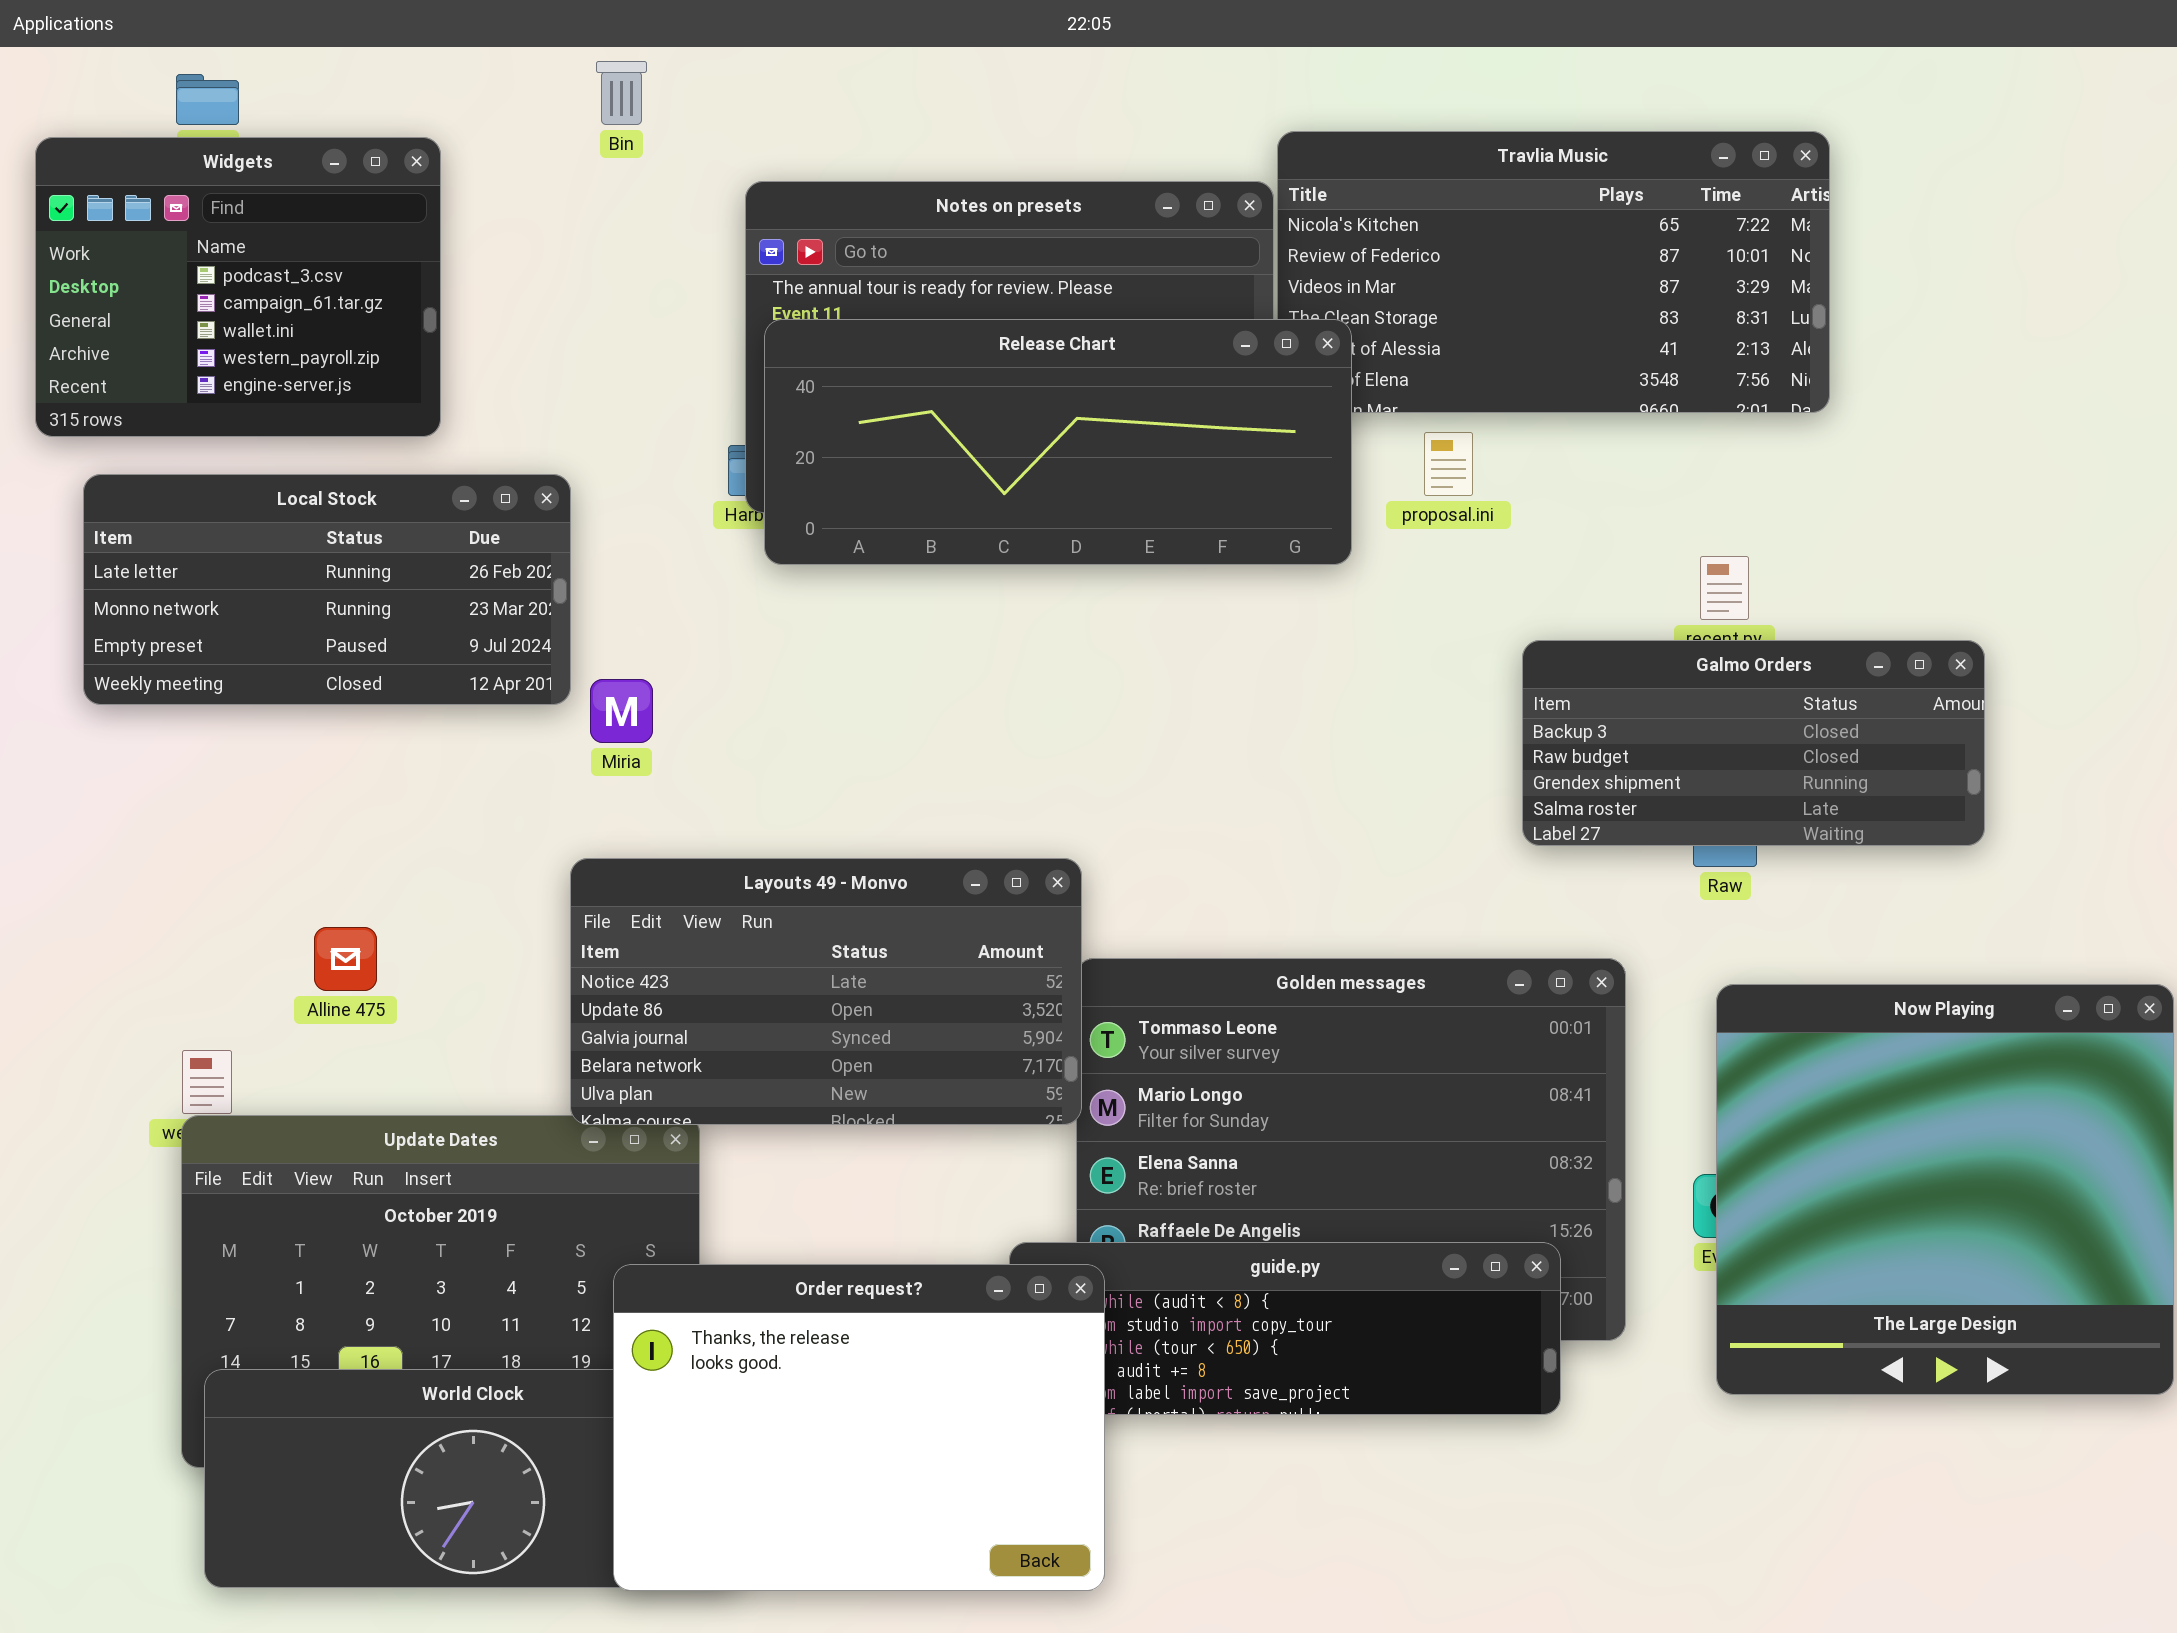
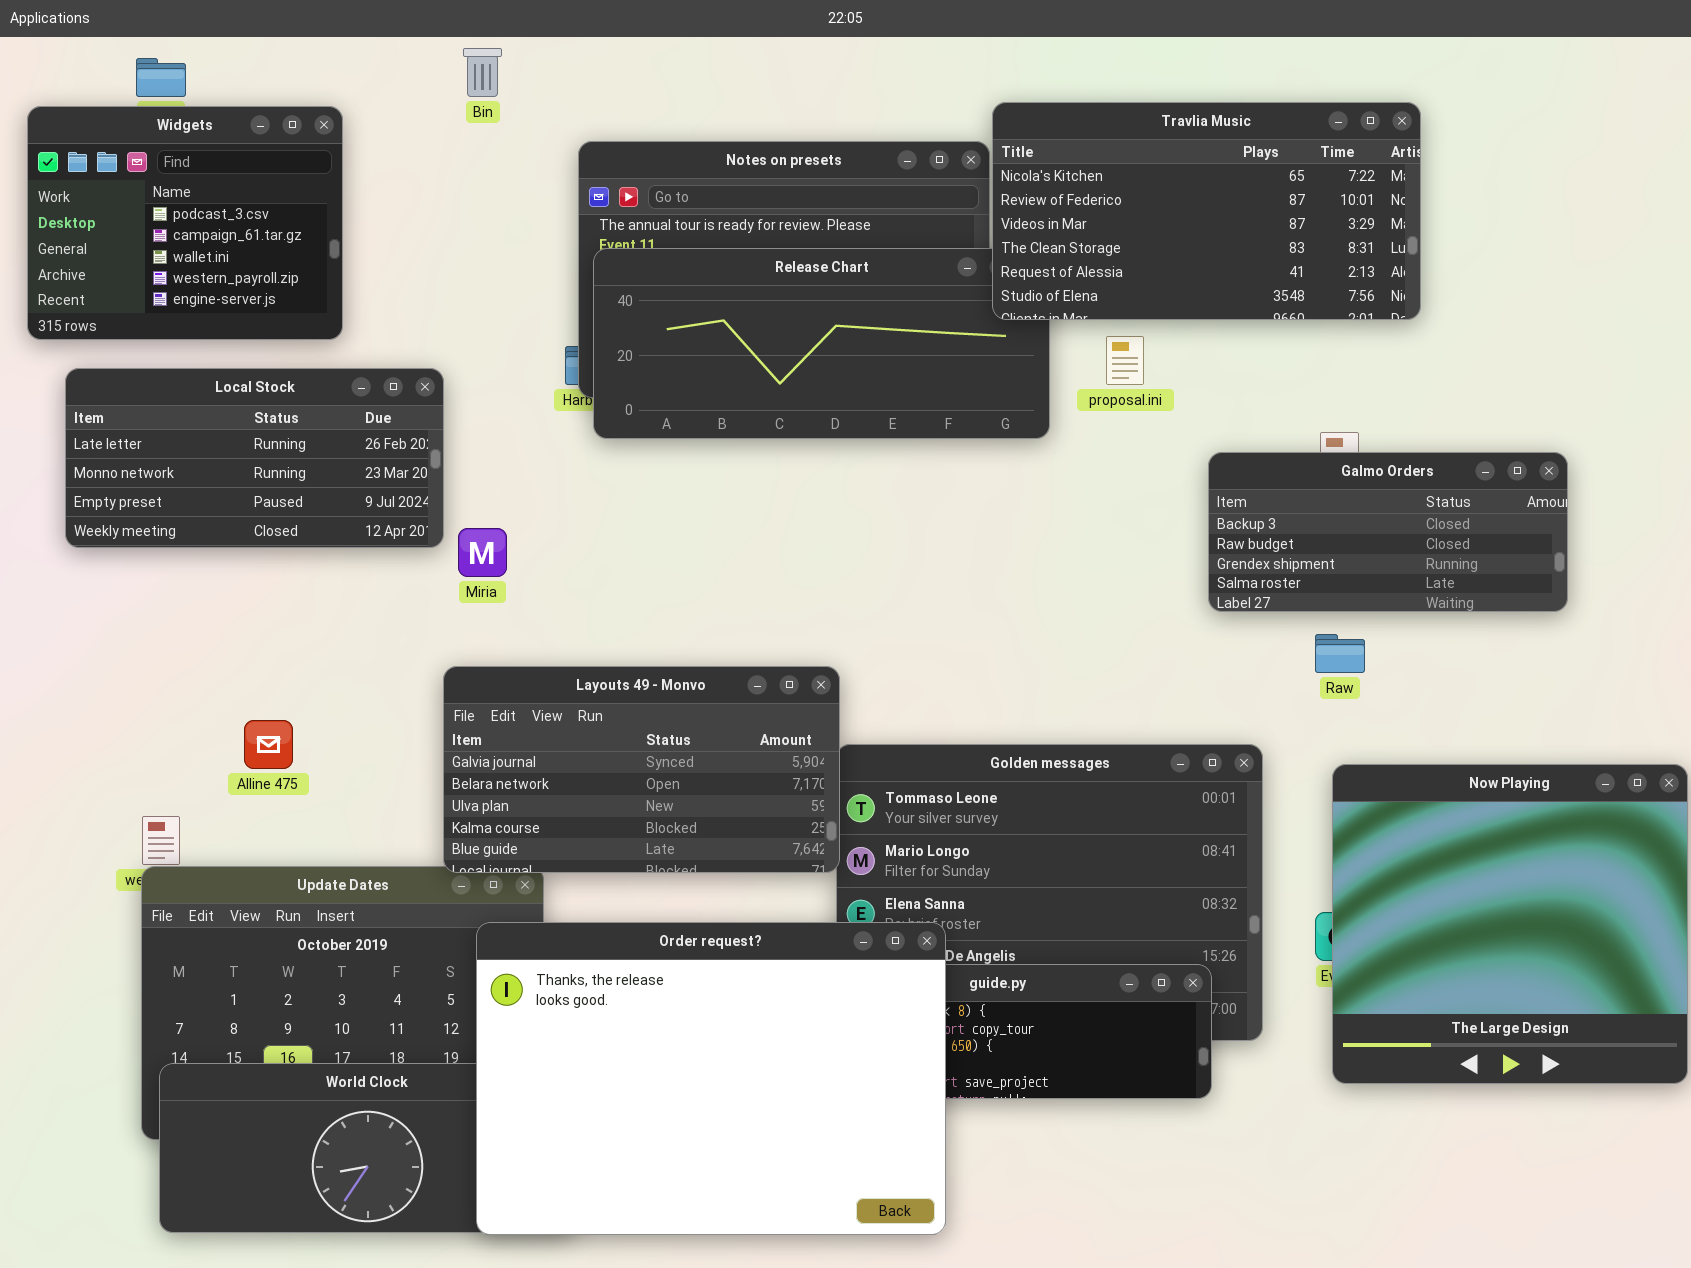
Travlia Music: [1277,131,1830,413] -> [992,102,1421,320], raised
Galmo Orders: [1522,640,1985,846] -> [1208,452,1568,612], moved
Layouts 49 - Monvo: [570,858,1082,1125] -> [443,666,840,873], scrolled down 2 rows
Order request?: [613,1264,1105,1591] -> [476,922,946,1235], resized

